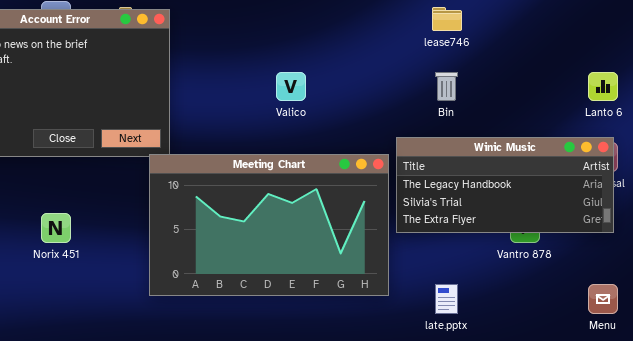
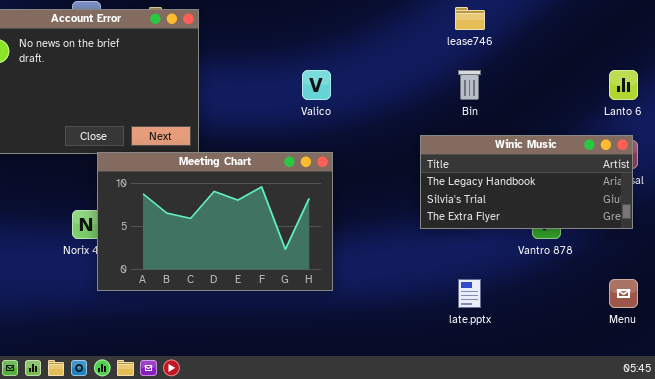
Meeting Chart: [149,154,389,296] -> [97,152,333,291], moved

